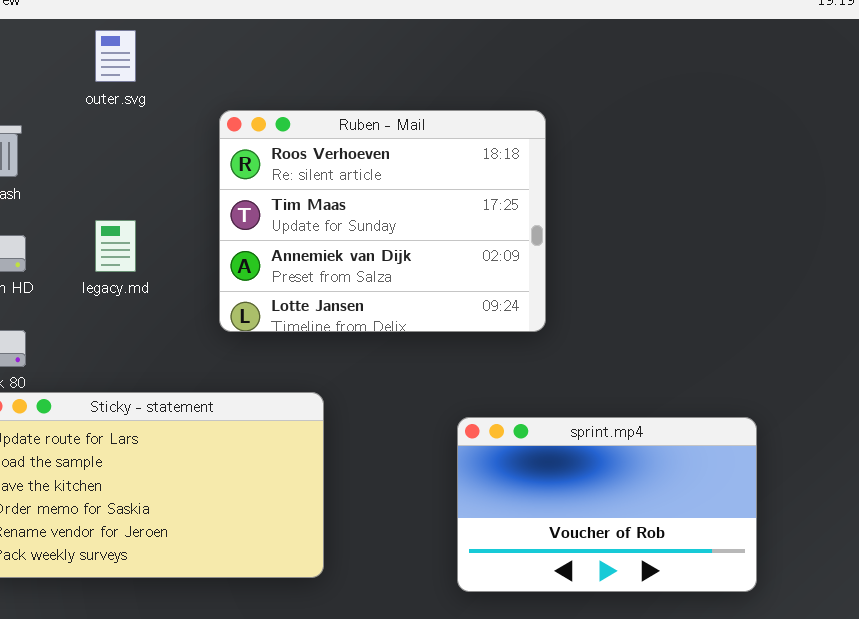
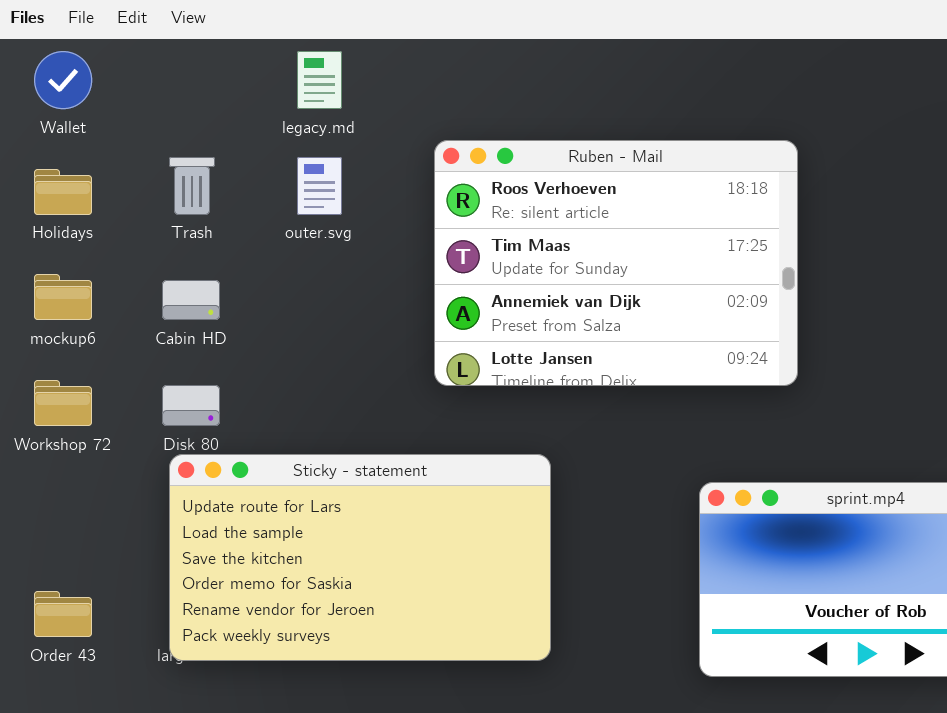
outer.svg: [95,30,136,82] -> [297,157,342,215], moved
legacy.md: [95,220,136,272] -> [297,51,342,109], moved

